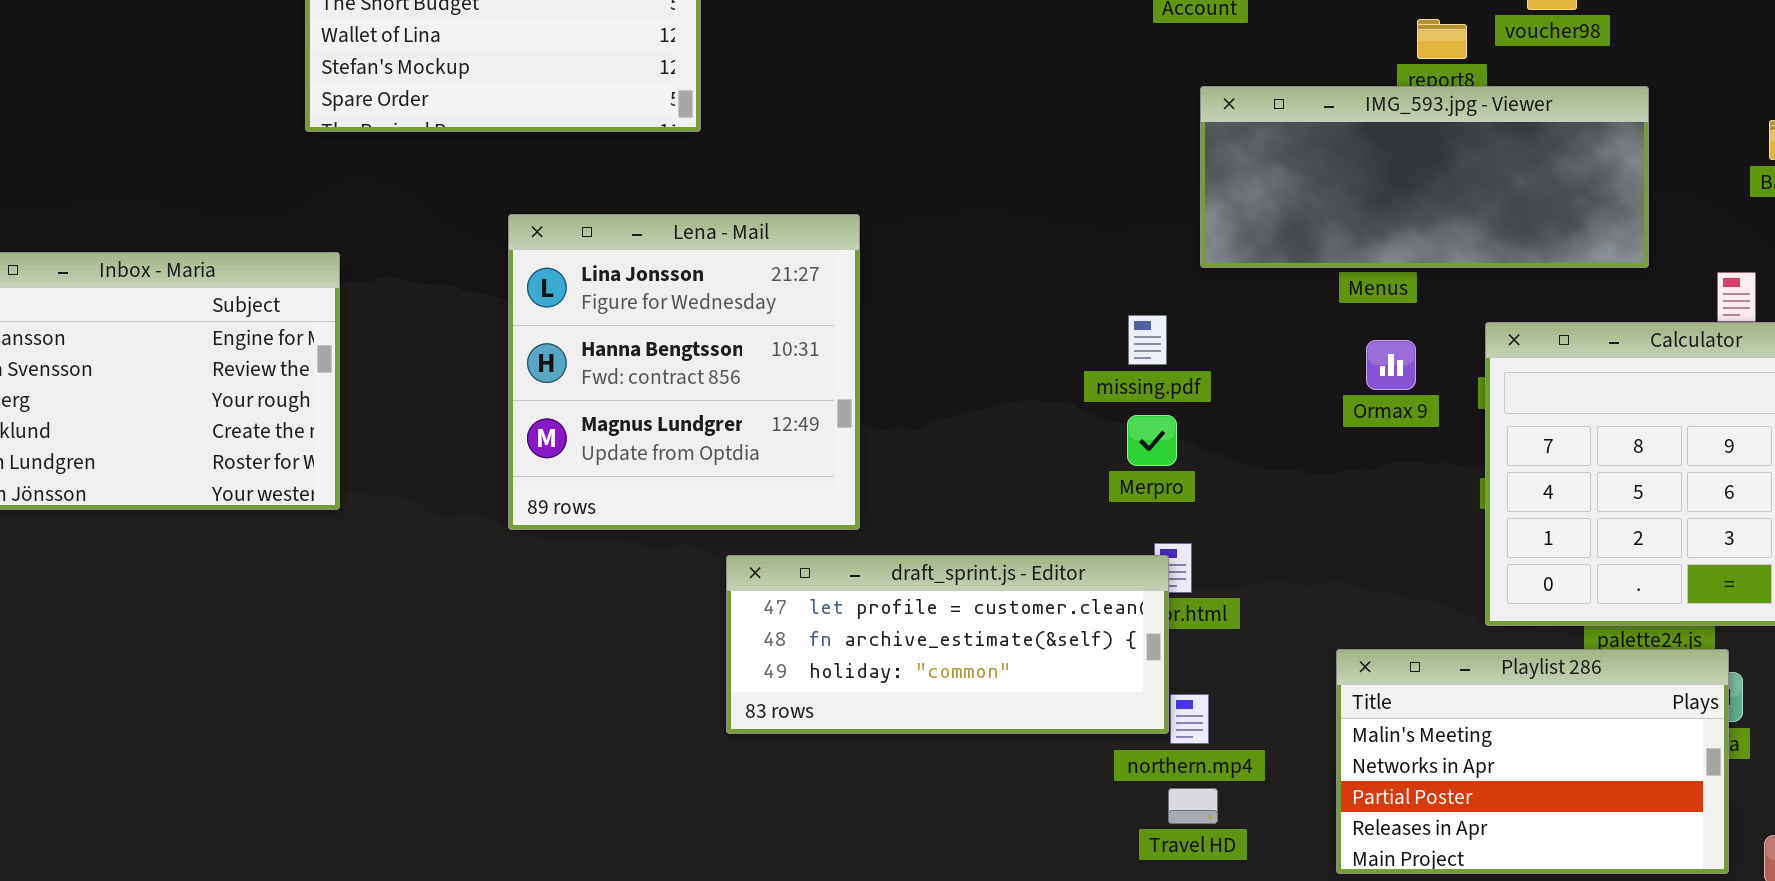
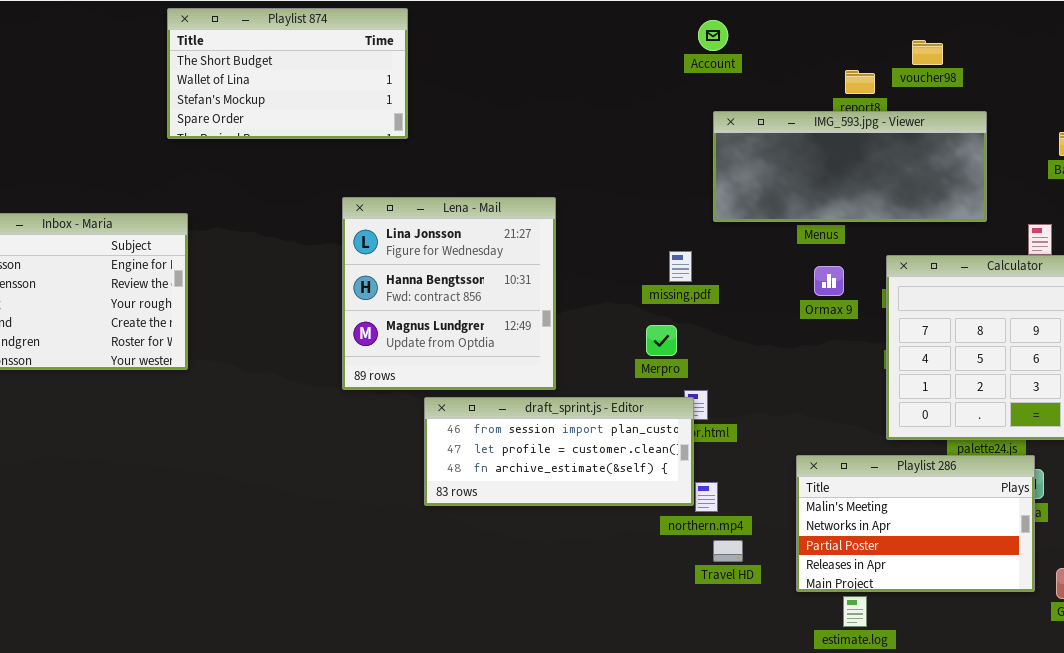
Lena - Mail: [508,214,860,530] -> [342,197,556,390], moved
Merpro: [1127,415,1177,466] -> [646,325,677,356], moved
draft_sprint.js - Editor: [726,555,1169,734] -> [424,397,694,506], scrolled up 1 row
Travel HD: [1168,788,1218,824] -> [713,540,743,562], moved

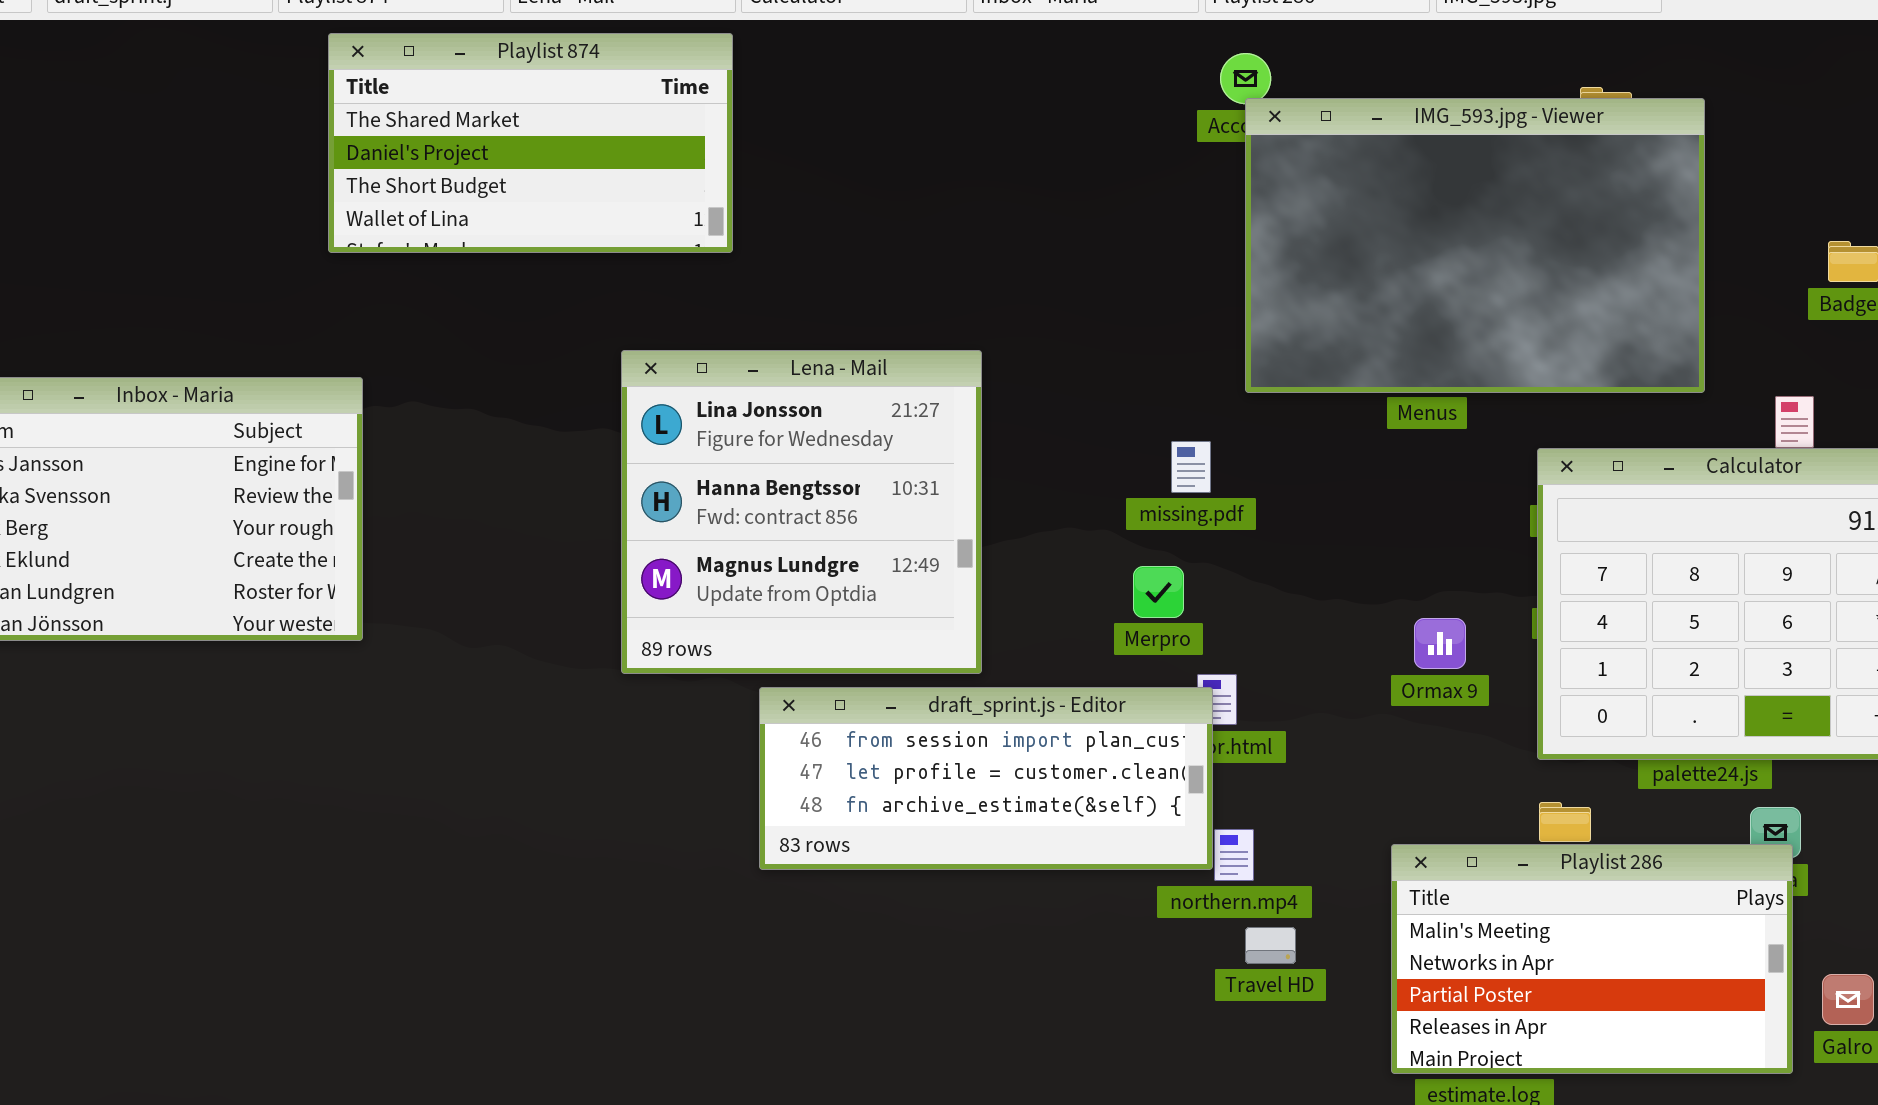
Playlist 874: [167,8,408,139] -> [328,33,733,253], scrolled up 2 rows
IMG_593.jpg - Viewer: [713,111,987,222] -> [1245,98,1705,393], resized
Ormax 9: [814,266,844,296] -> [1414,618,1466,669], moved
Playlist 286: [796,455,1035,592] -> [1391,844,1793,1074], moved

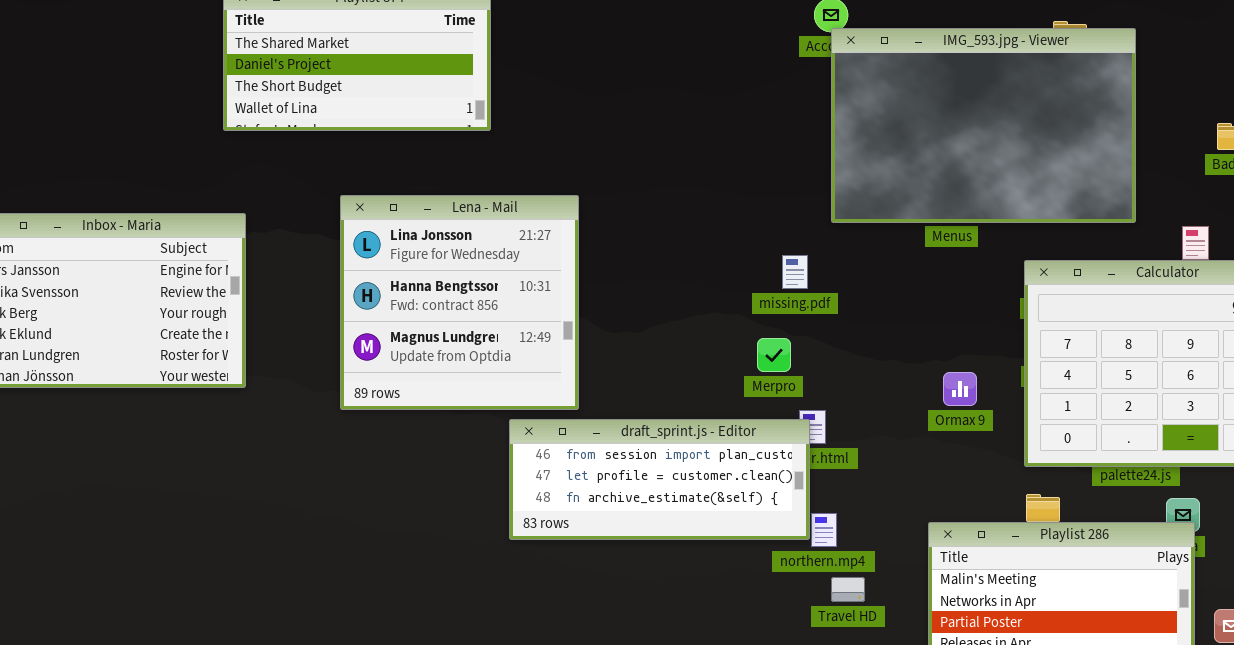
Lena - Mail: [621,350,982,674] -> [340,195,579,410], moved

